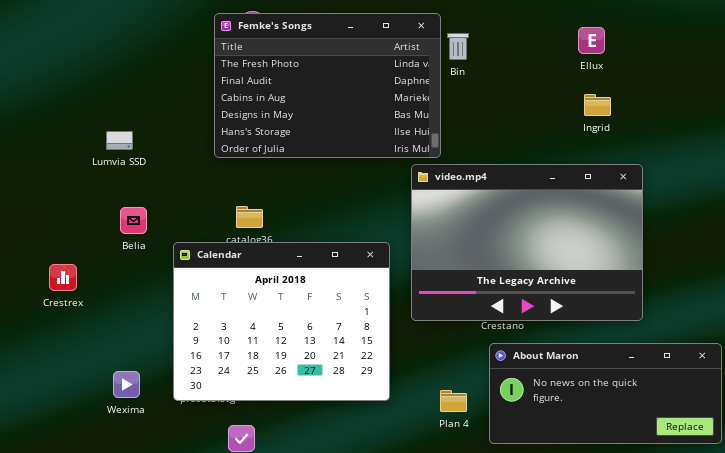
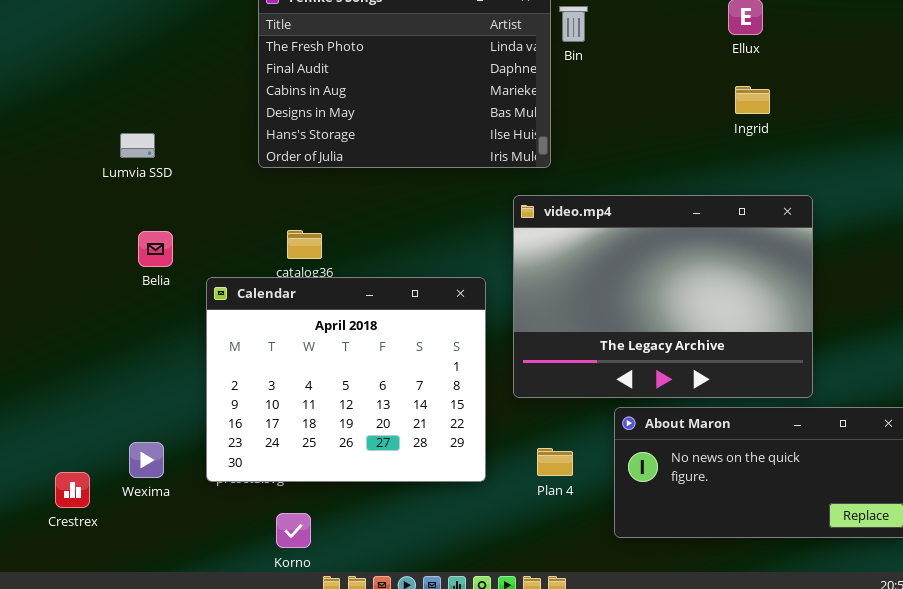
video.mp4: [411,164,643,321] -> [513,195,813,398], moved
Crestrex: [49,264,77,291] -> [55,472,90,508], moved
Plan 4: [440,390,467,412] -> [537,448,573,476], moved

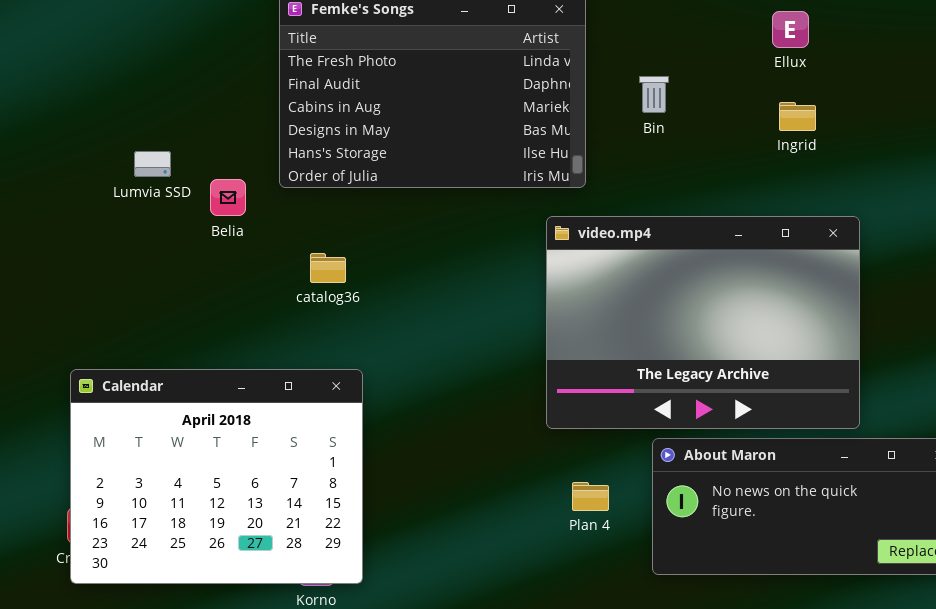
Bin: [559,6,588,42] -> [639,76,669,113], moved
Belia: [138,231,173,267] -> [210,179,246,216], moved
Calendar: [206,277,486,482] -> [70,369,363,584], moved

